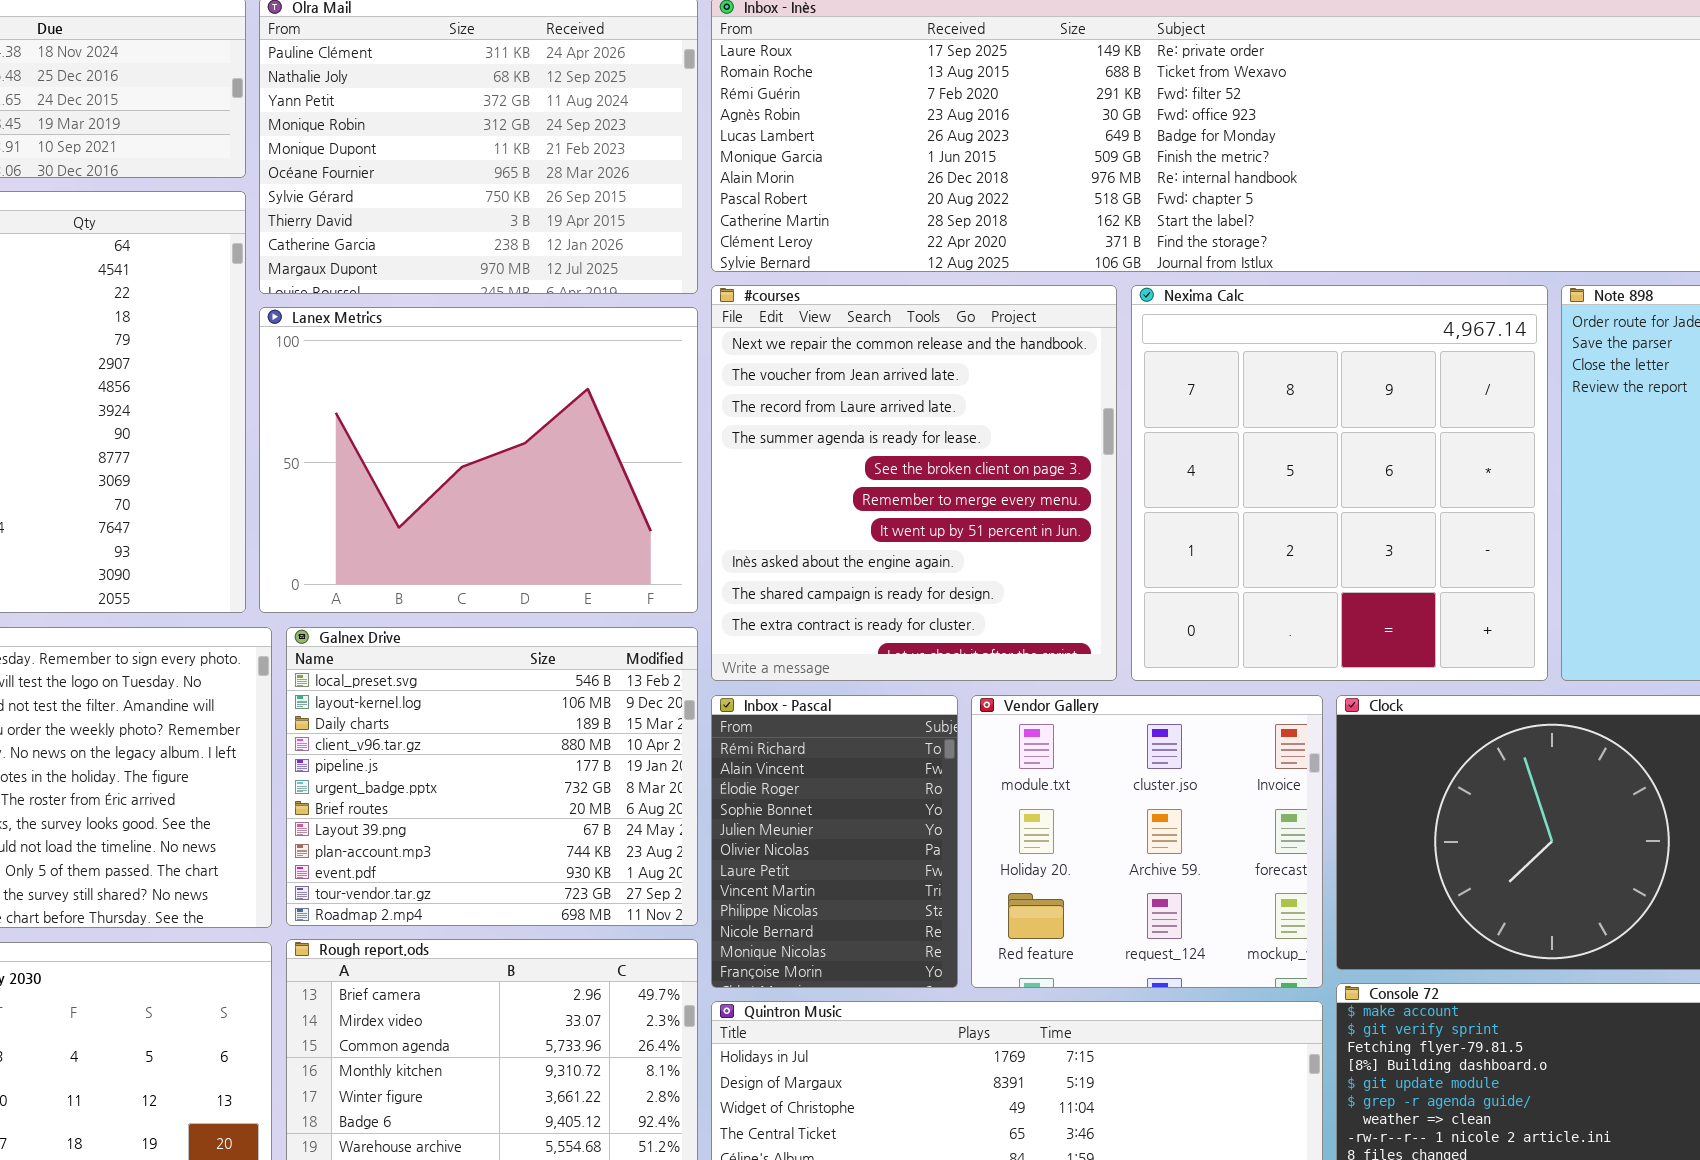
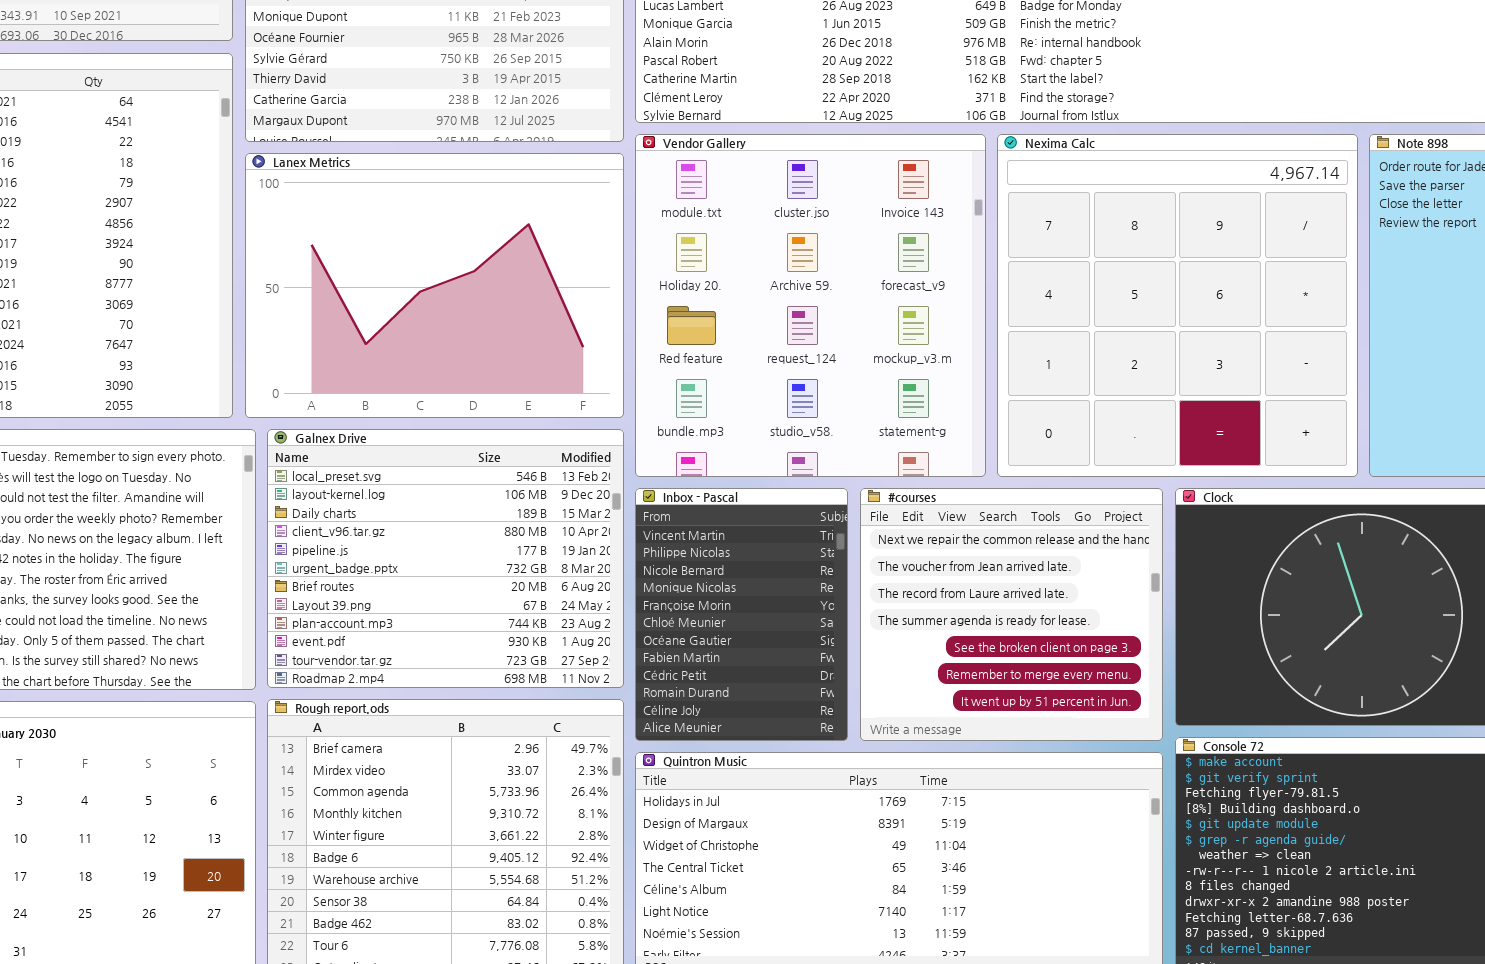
#courses: [711,285,1117,681] -> [860,488,1163,741], moved, resized
Inbox - Pascal: [711,695,958,988] -> [635,488,848,741], scrolled down 7 rows
Vendor Gallery: [971,695,1323,988] -> [635,134,986,477], moved, resized

